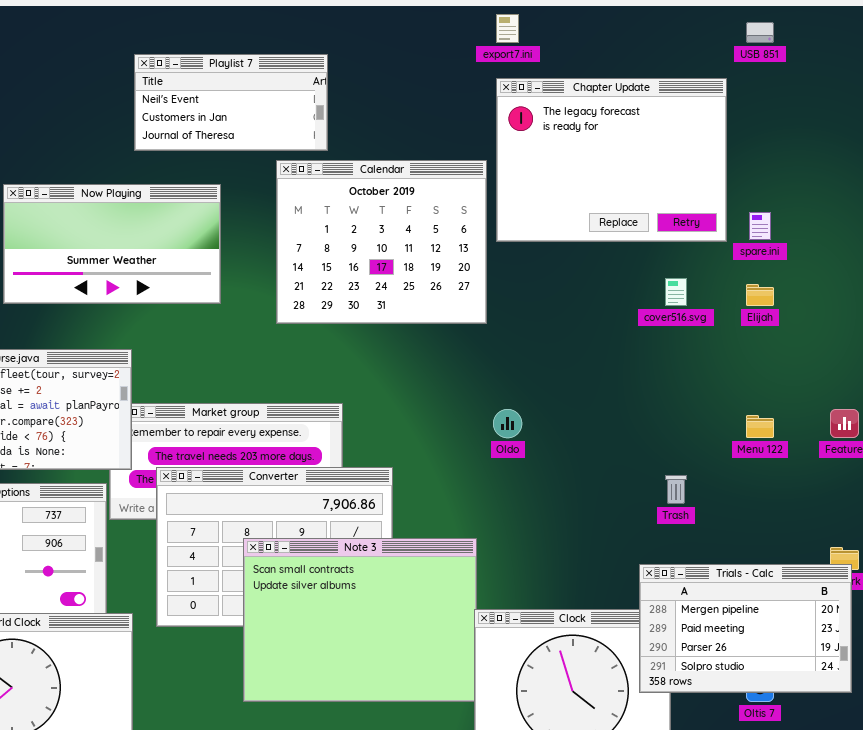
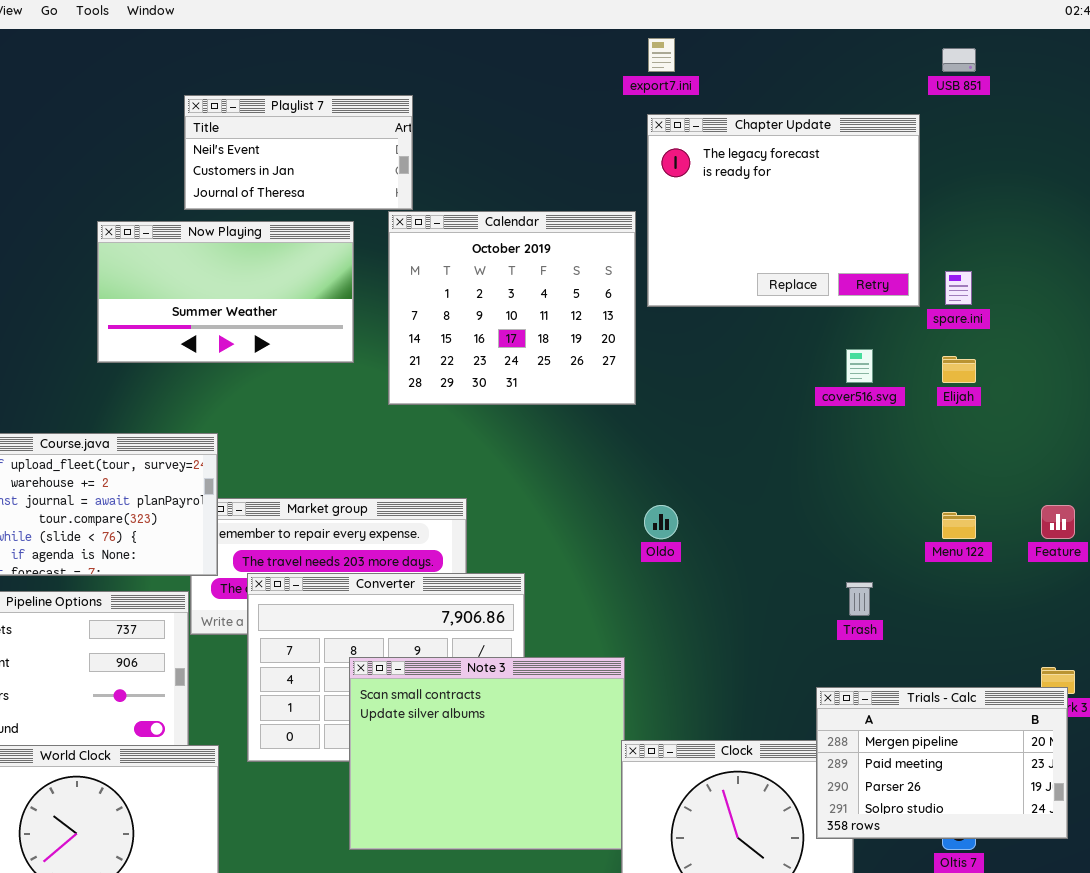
Playlist 7: [134,54,328,151] -> [184,95,413,210], moved
Now Playing: [3,184,221,304] -> [97,221,354,363], moved

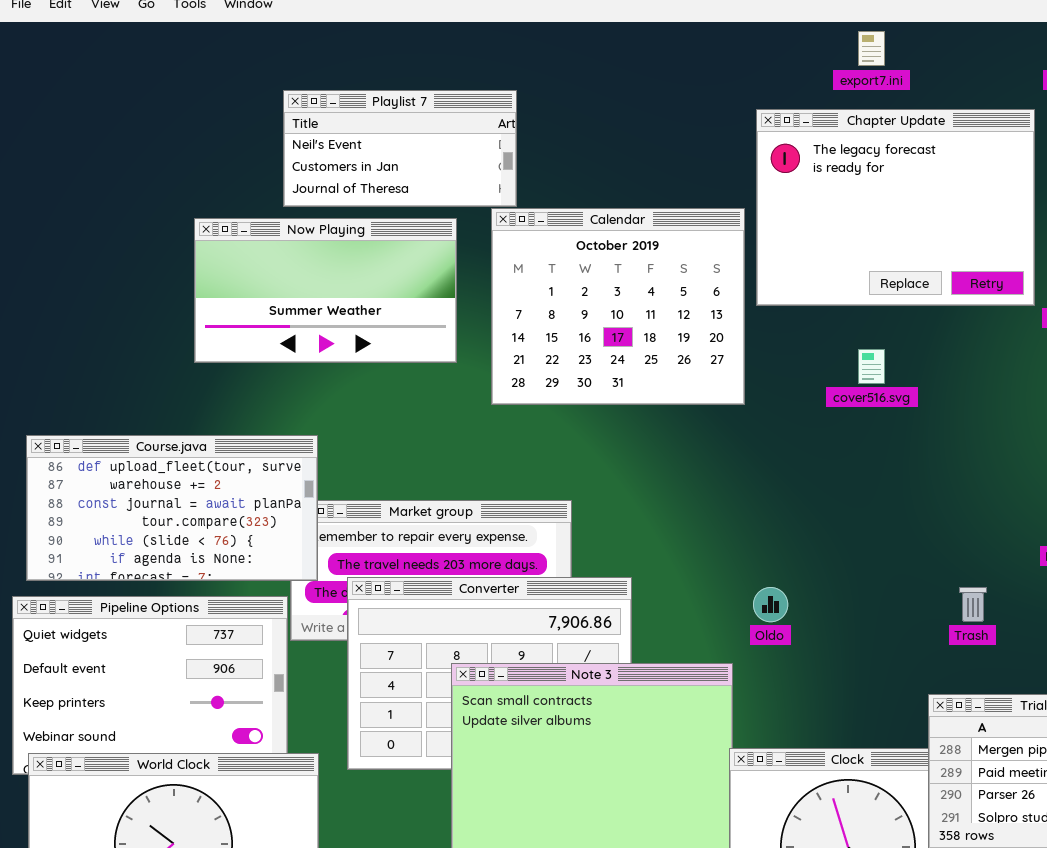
export7.ini: [648,38,675,72] -> [858,31,885,66], moved
cover516.svg: [846,349,873,383] -> [858,349,885,384], moved
Oldo: [644,505,678,539] -> [753,587,788,622], moved

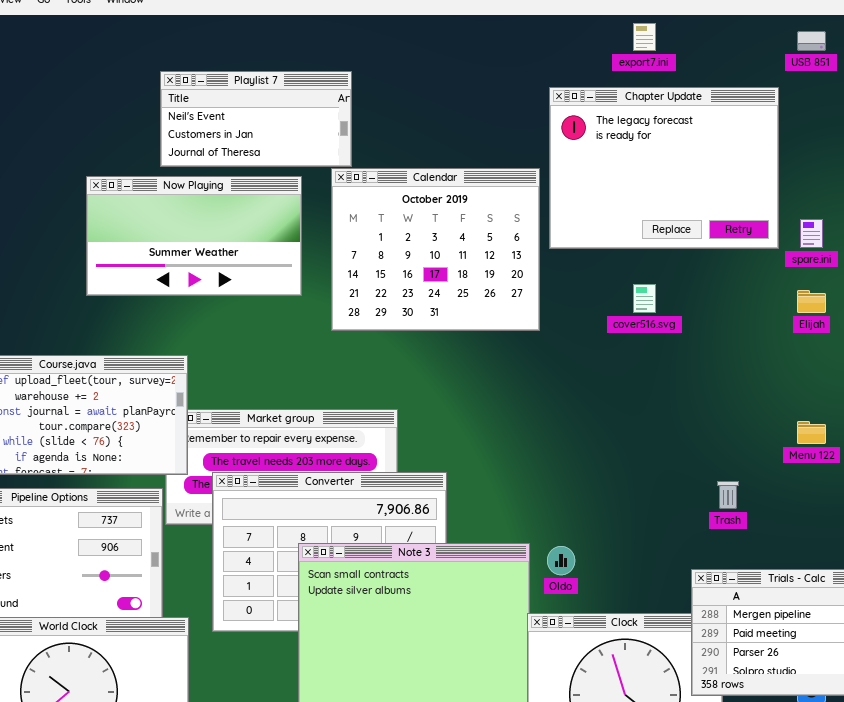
Oldo: [753,587,788,622] -> [547,546,575,575], moved

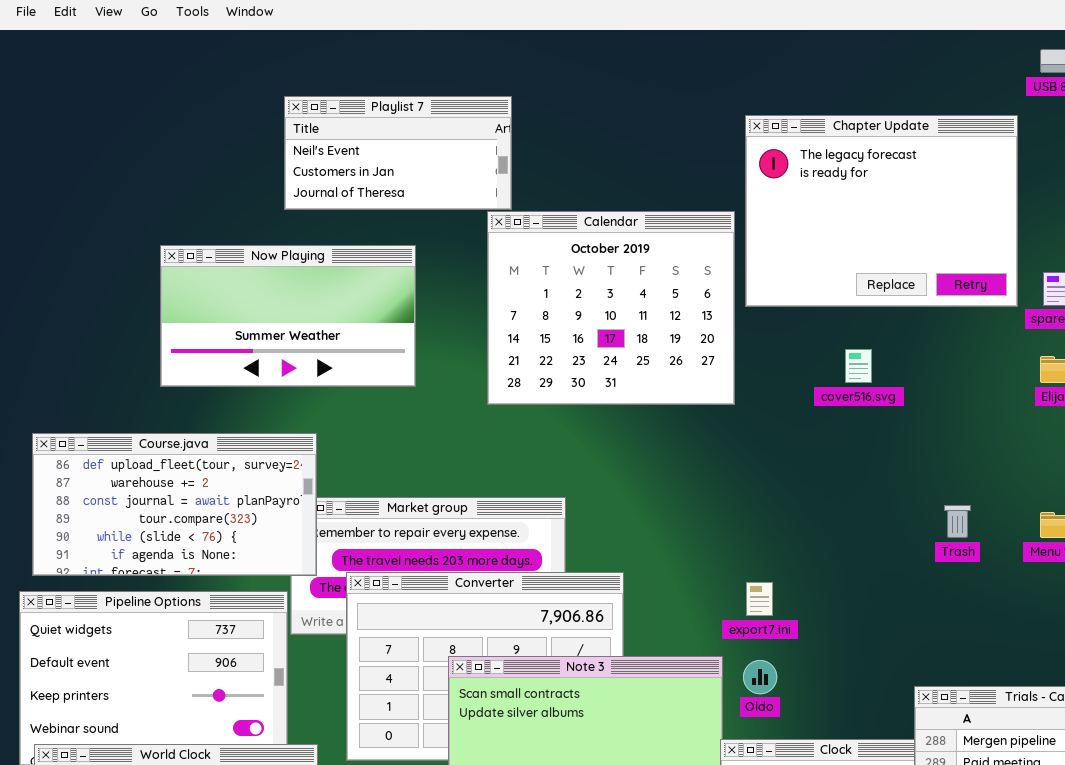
export7.ini: [633,23,656,51] -> [746,582,773,616], moved
Now Playing: [86,176,302,296] -> [160,245,416,387], moved
Trash: [717,481,739,509] -> [944,505,971,538], moved

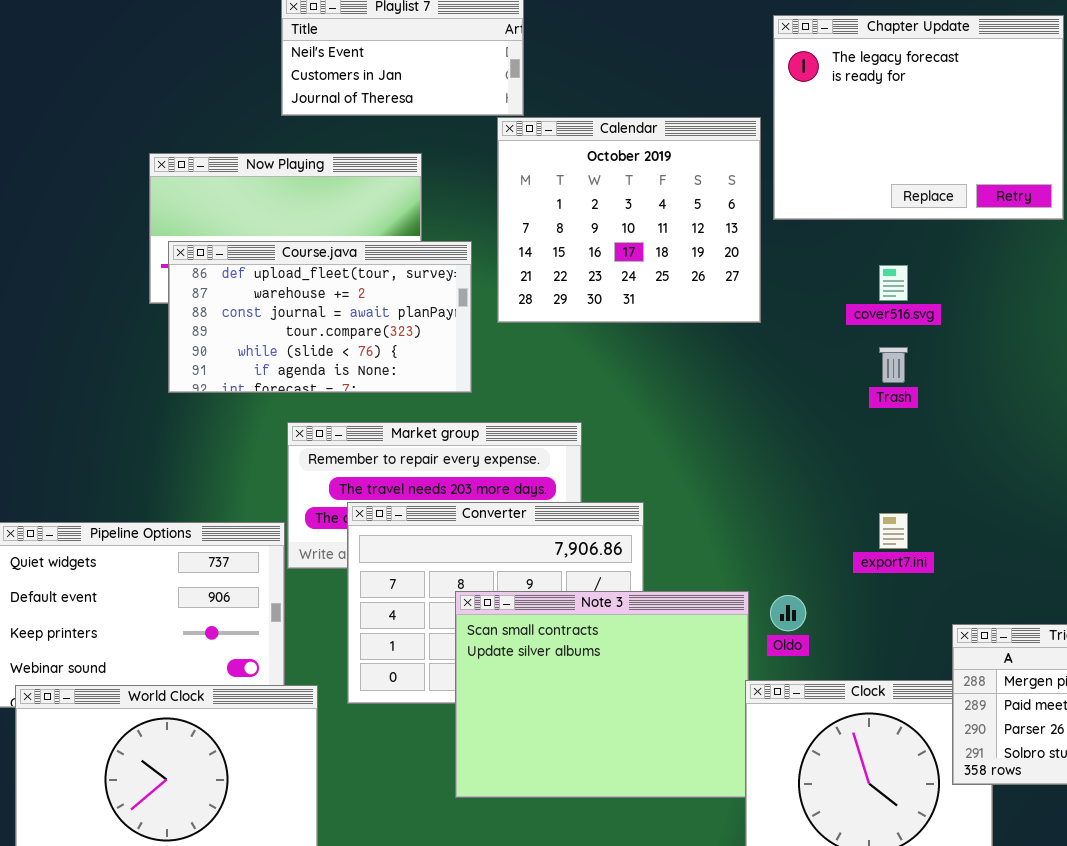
Course.java: [32,433,317,576] -> [168,241,472,393], moved
Trash: [944,505,971,538] -> [879,347,908,383], moved
export7.ini: [746,582,773,616] -> [879,513,908,549], moved

